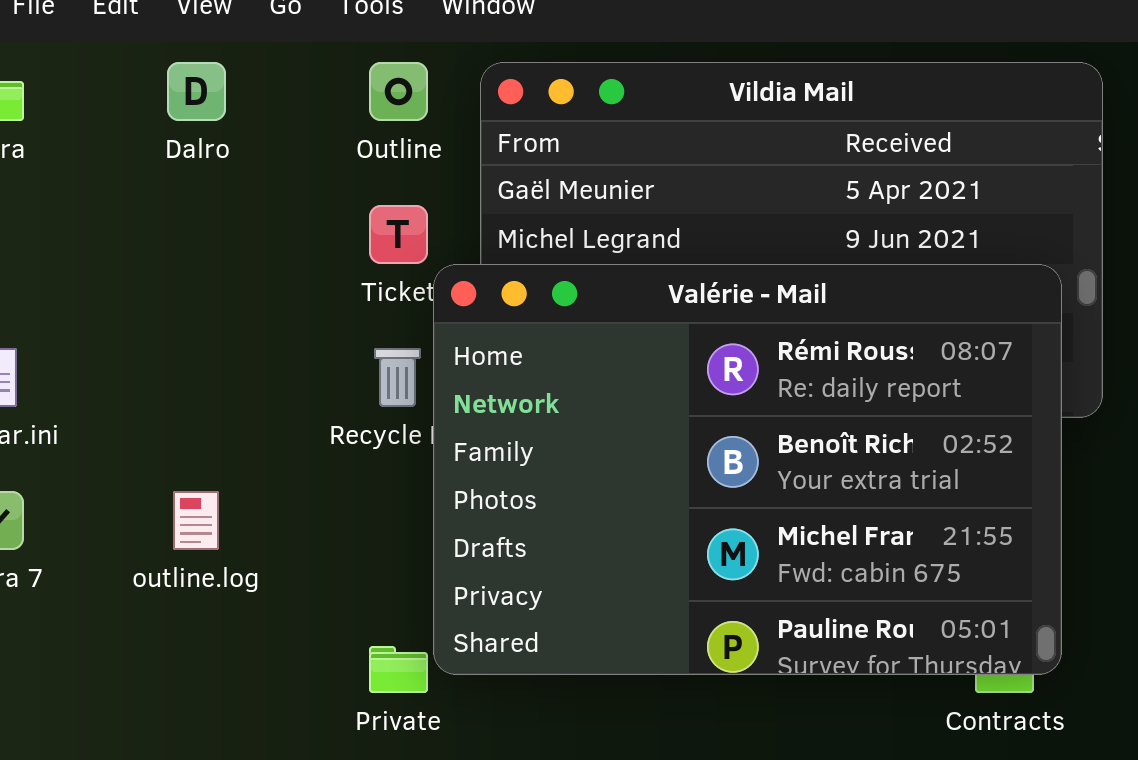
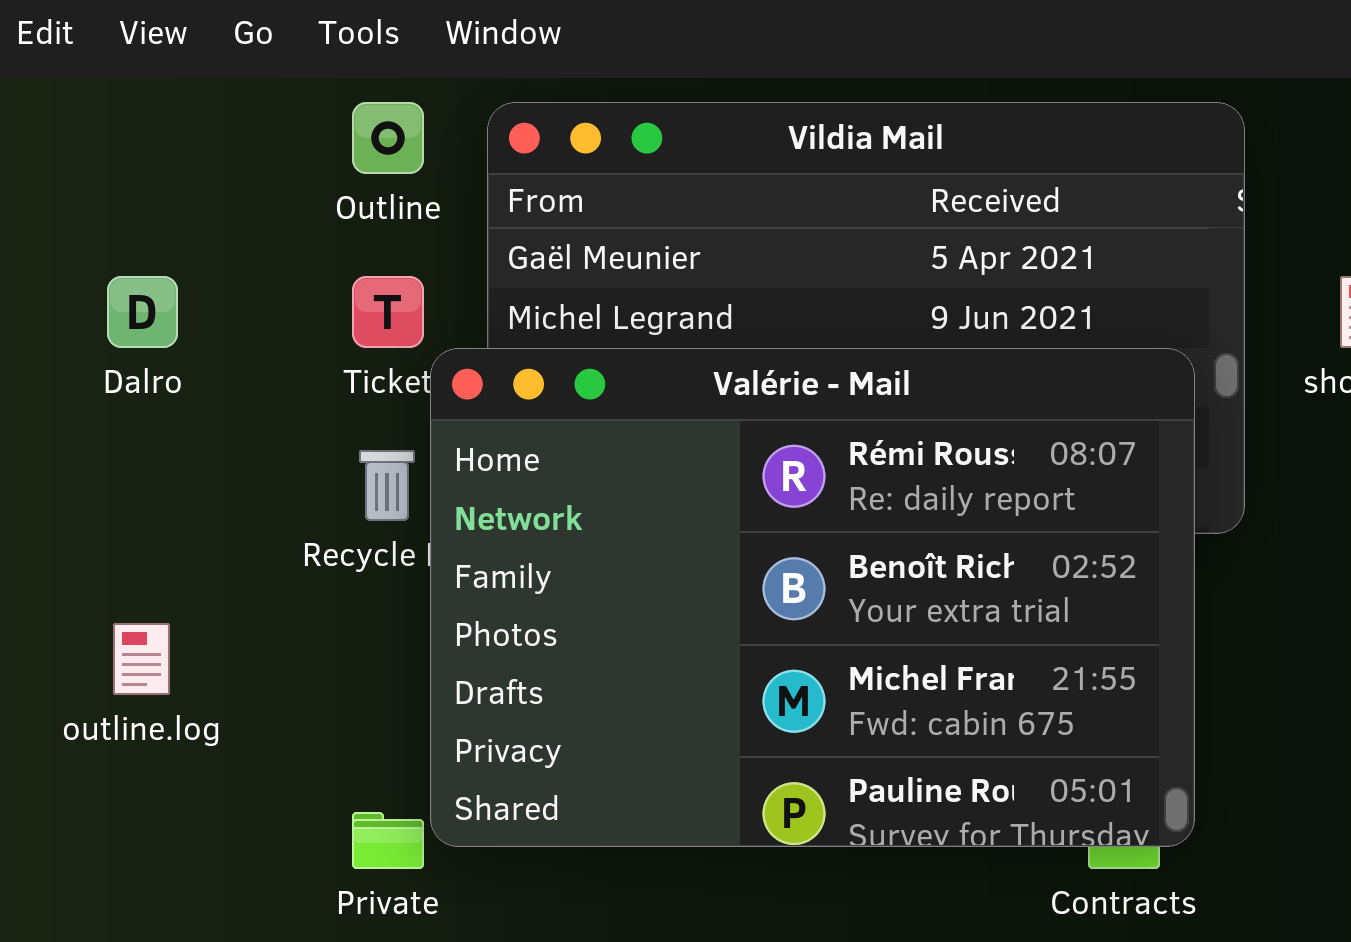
Dalro: [167,62,226,121] -> [107,276,178,348], moved

